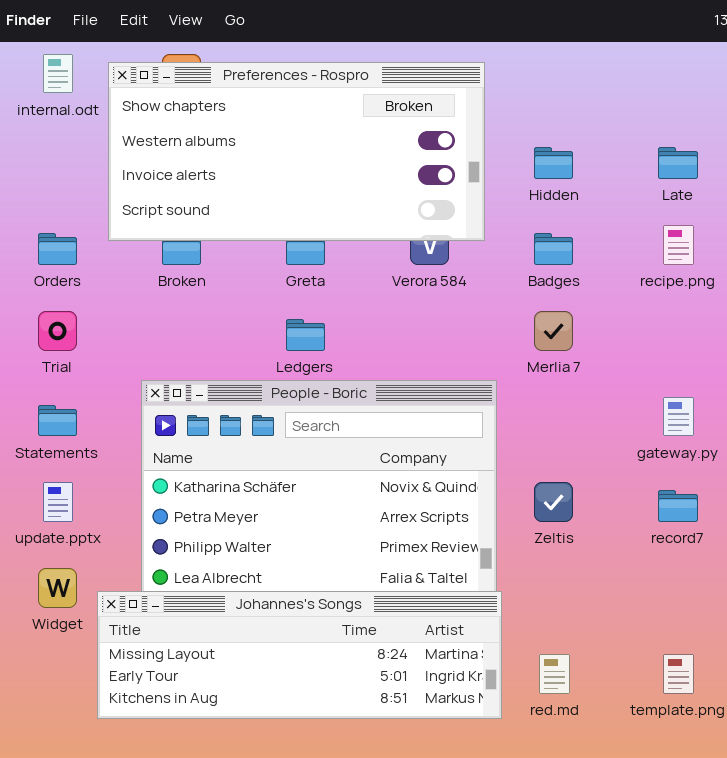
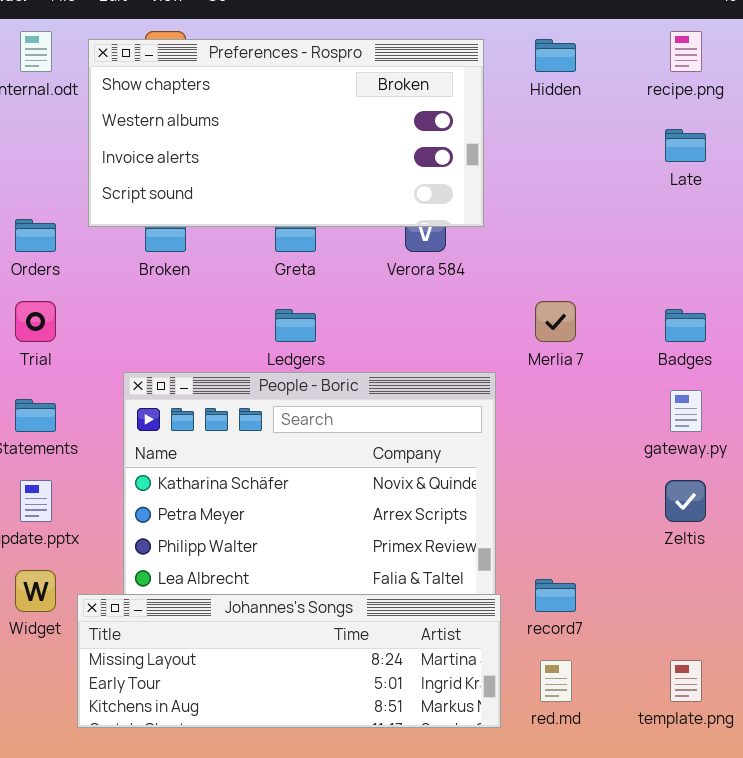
Hidden: [534,147,573,179] -> [535,39,576,72], moved
recipe.png: [663,225,694,265] -> [670,31,702,72], moved
Badges: [534,233,573,265] -> [665,309,706,342], moved
Zeltis: [534,482,573,522] -> [665,480,706,522], moved
record7: [658,490,698,522] -> [535,579,576,612], moved

